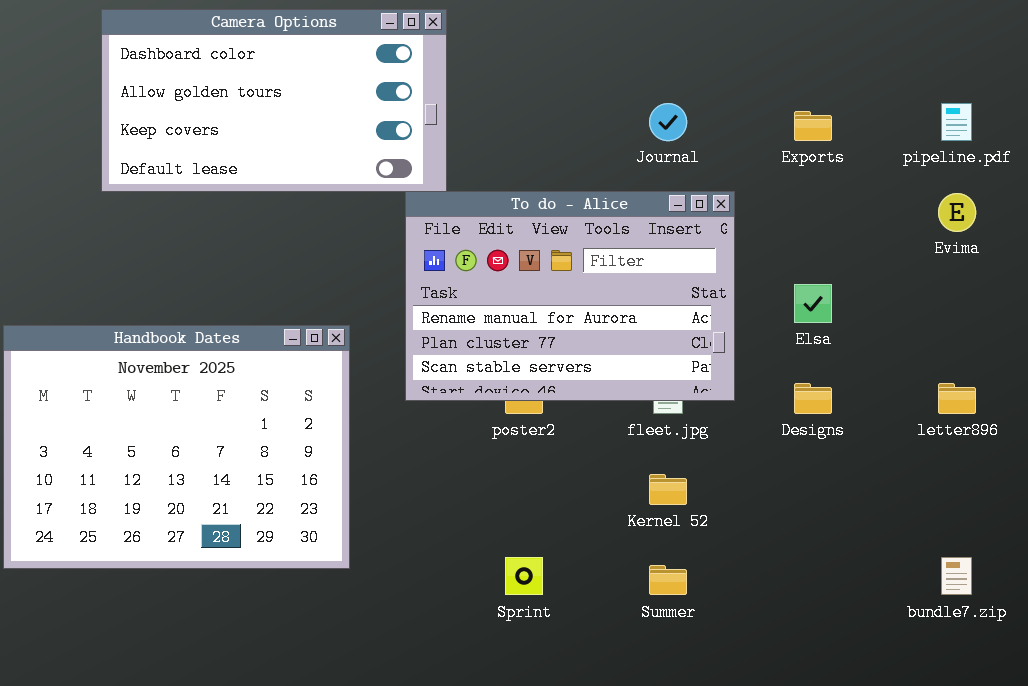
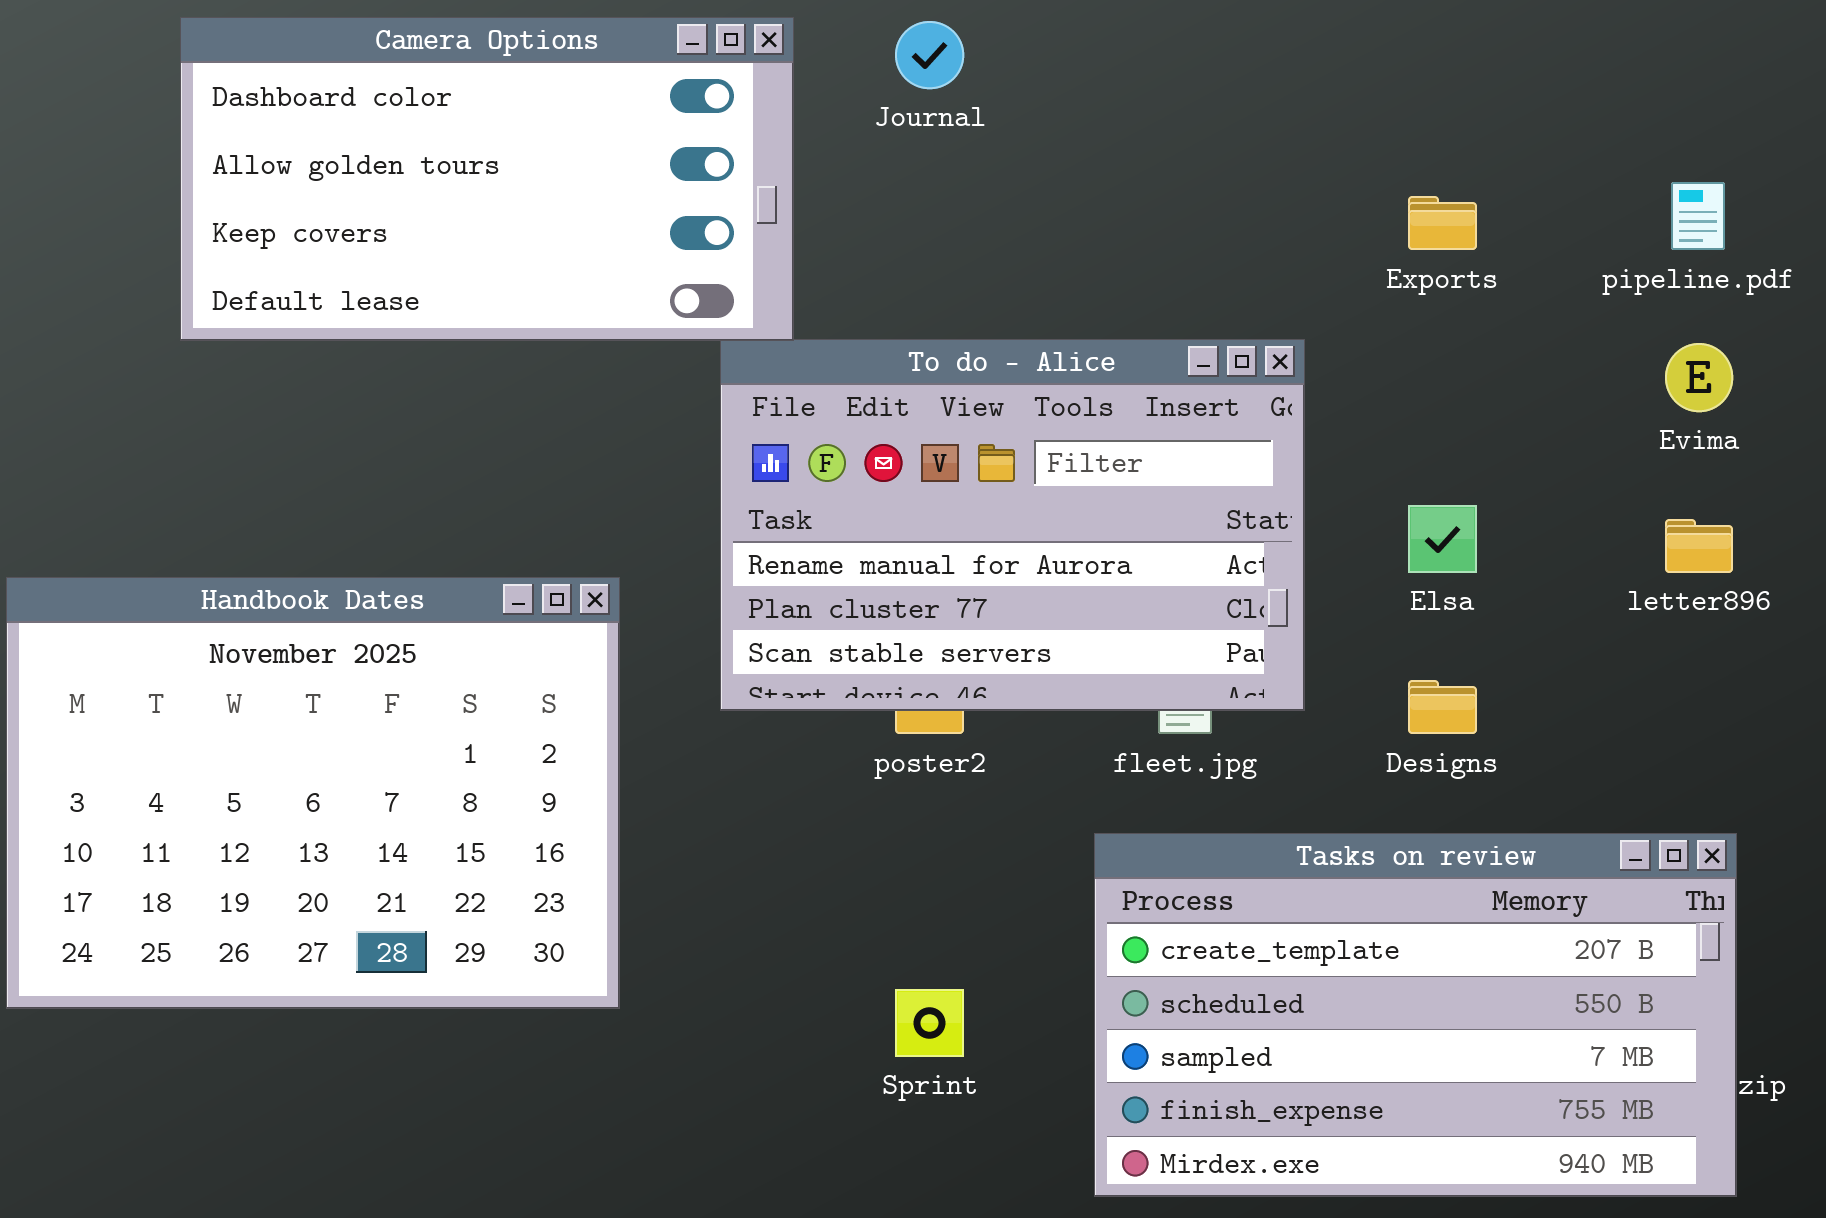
Journal: [649,103,687,141] -> [895,21,964,89], moved
letter896: [938,383,976,414] -> [1665,519,1733,573], moved
Tasks on review: none -> [1094,833,1737,1197], opened

